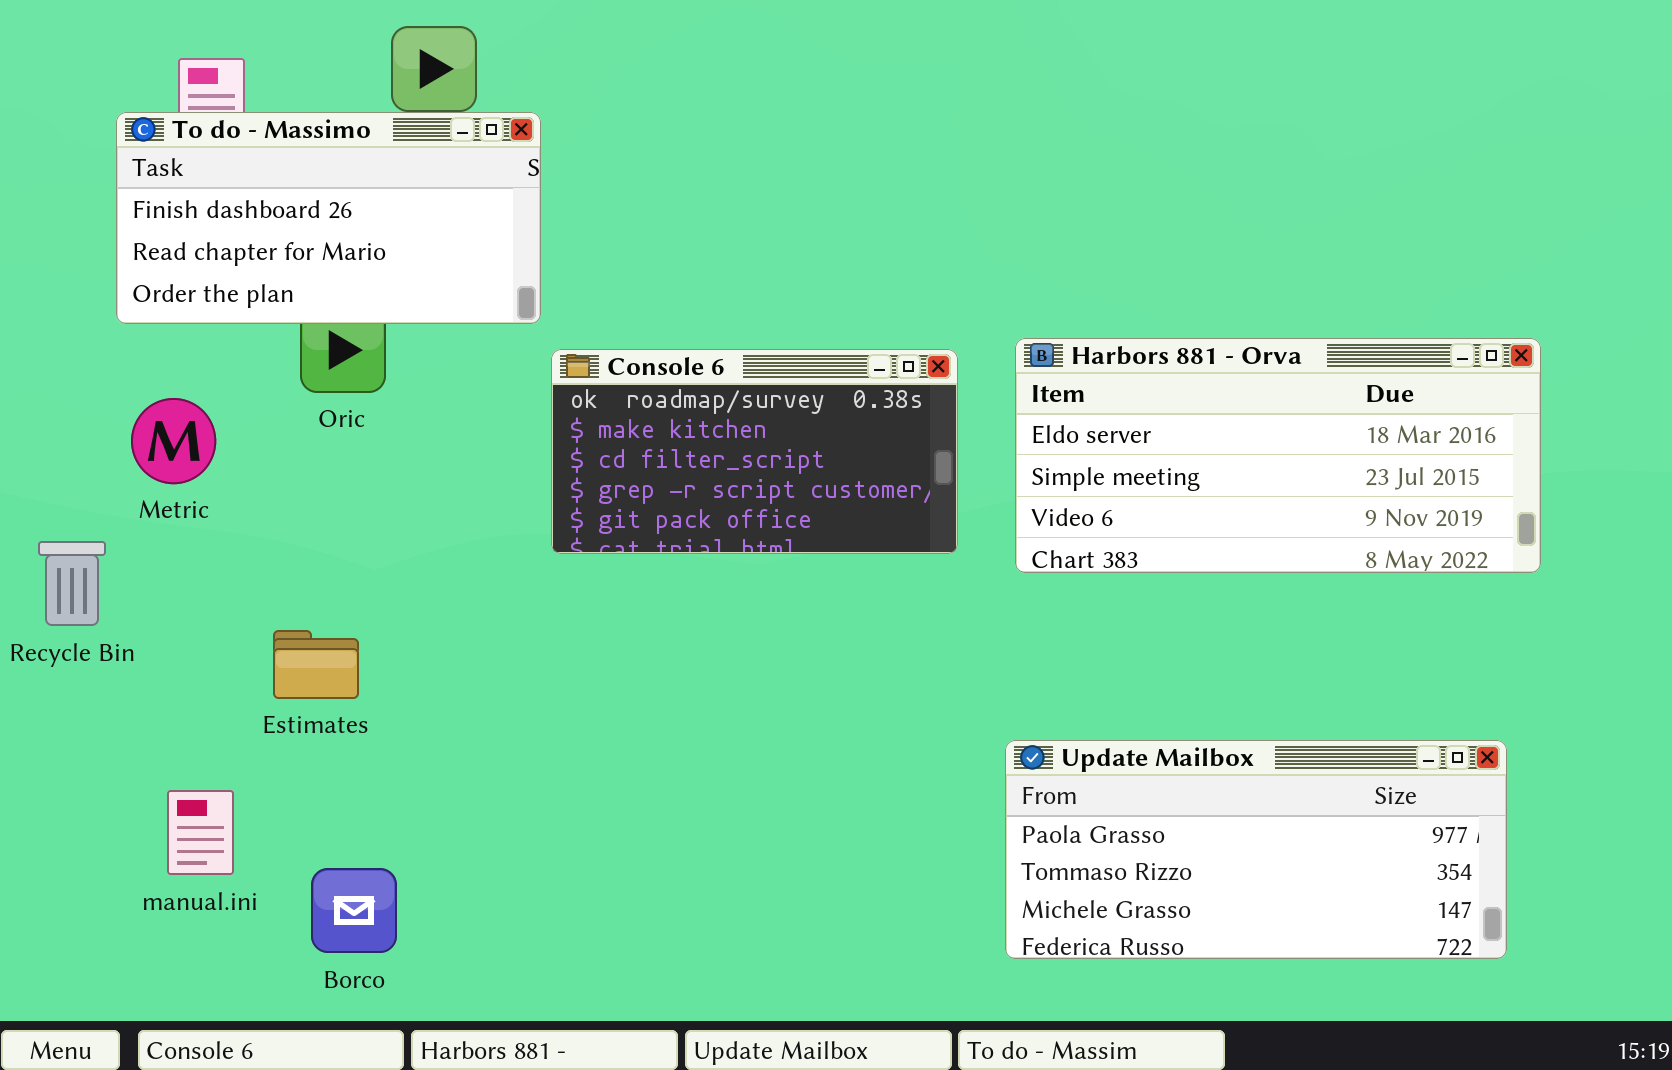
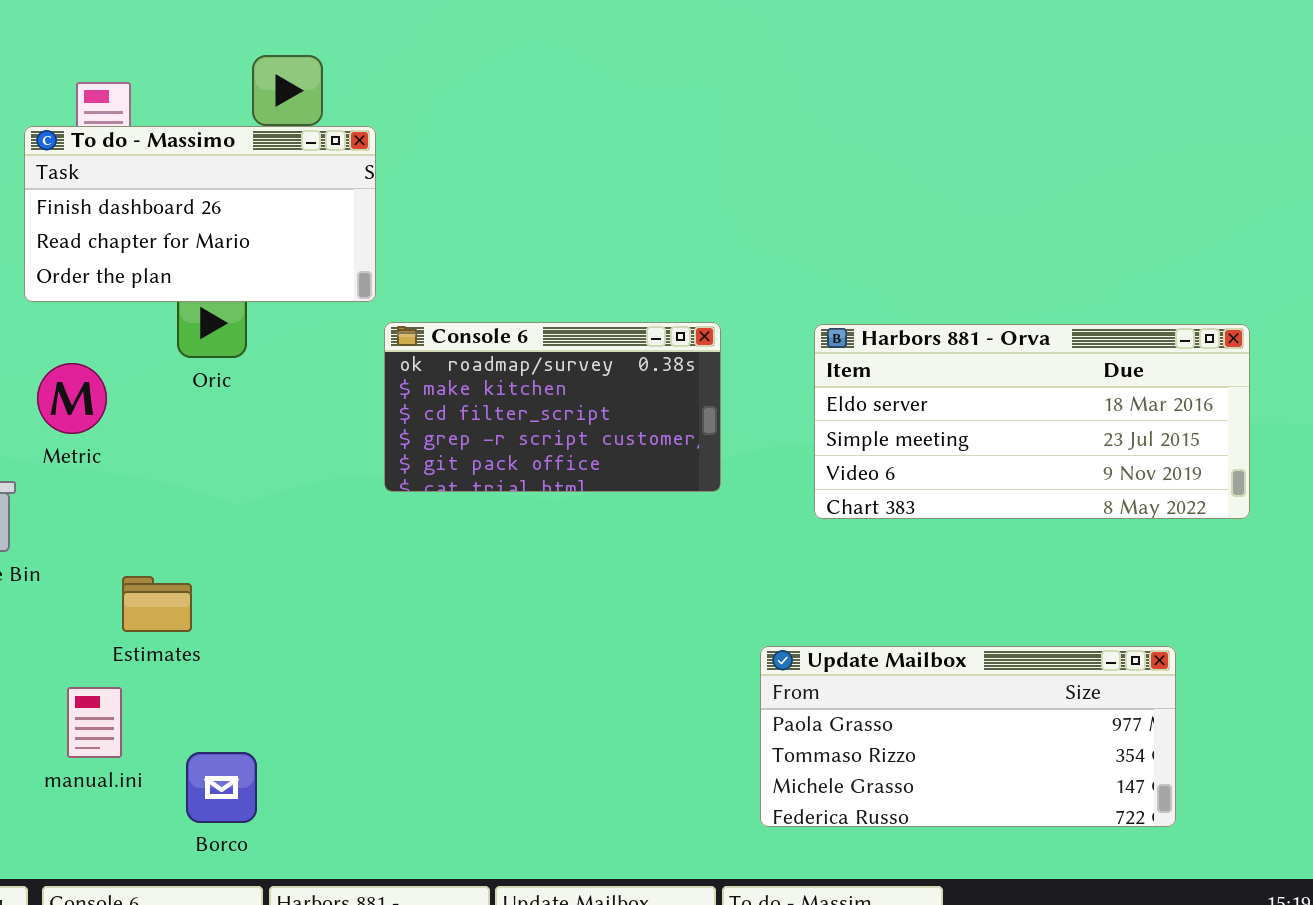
Harbors 881 - Orva: [1015,338,1541,573] -> [814,324,1250,519], moved
Estimates: [273,630,359,699] -> [122,576,192,632], moved

